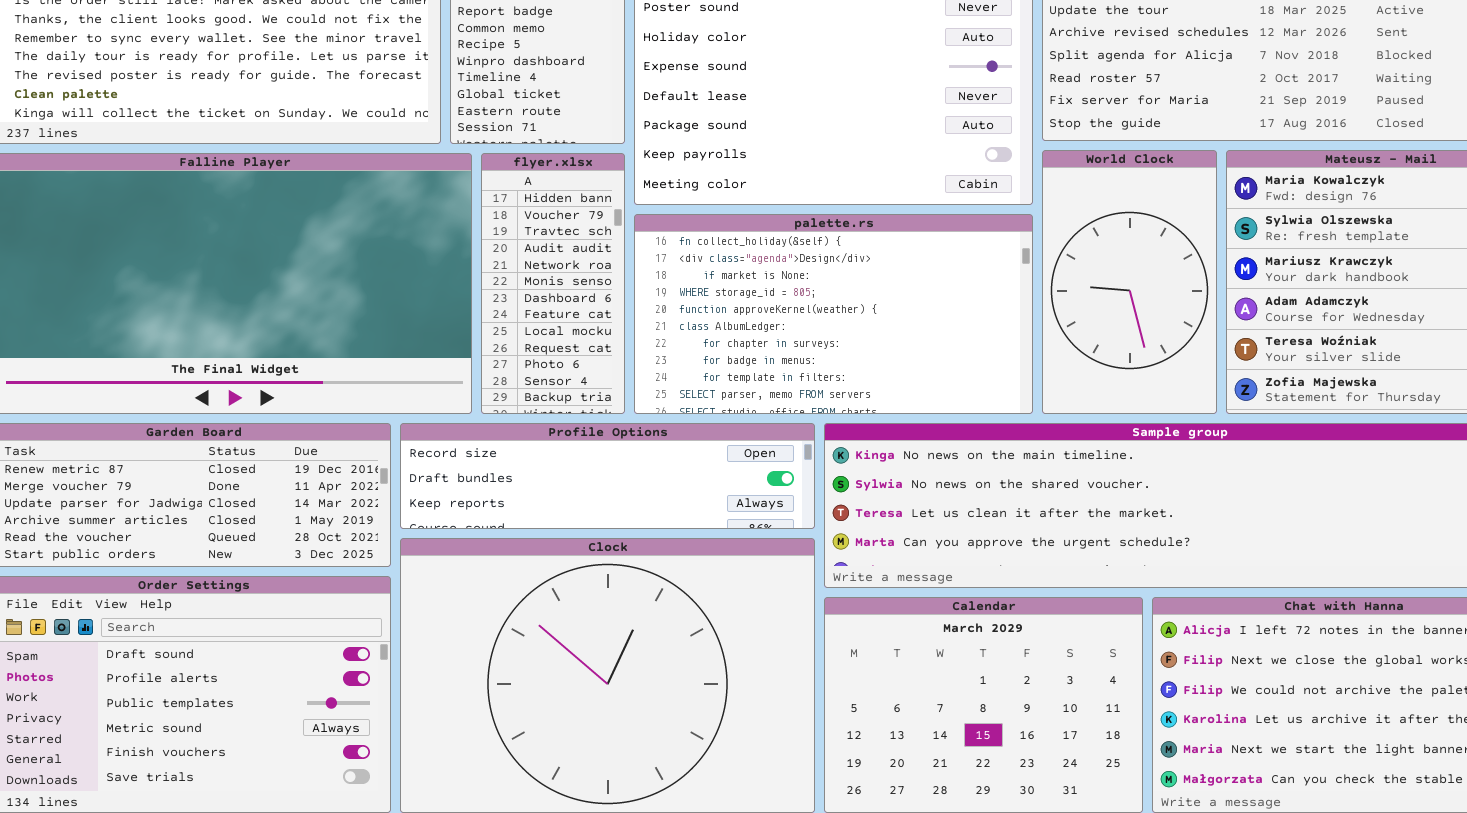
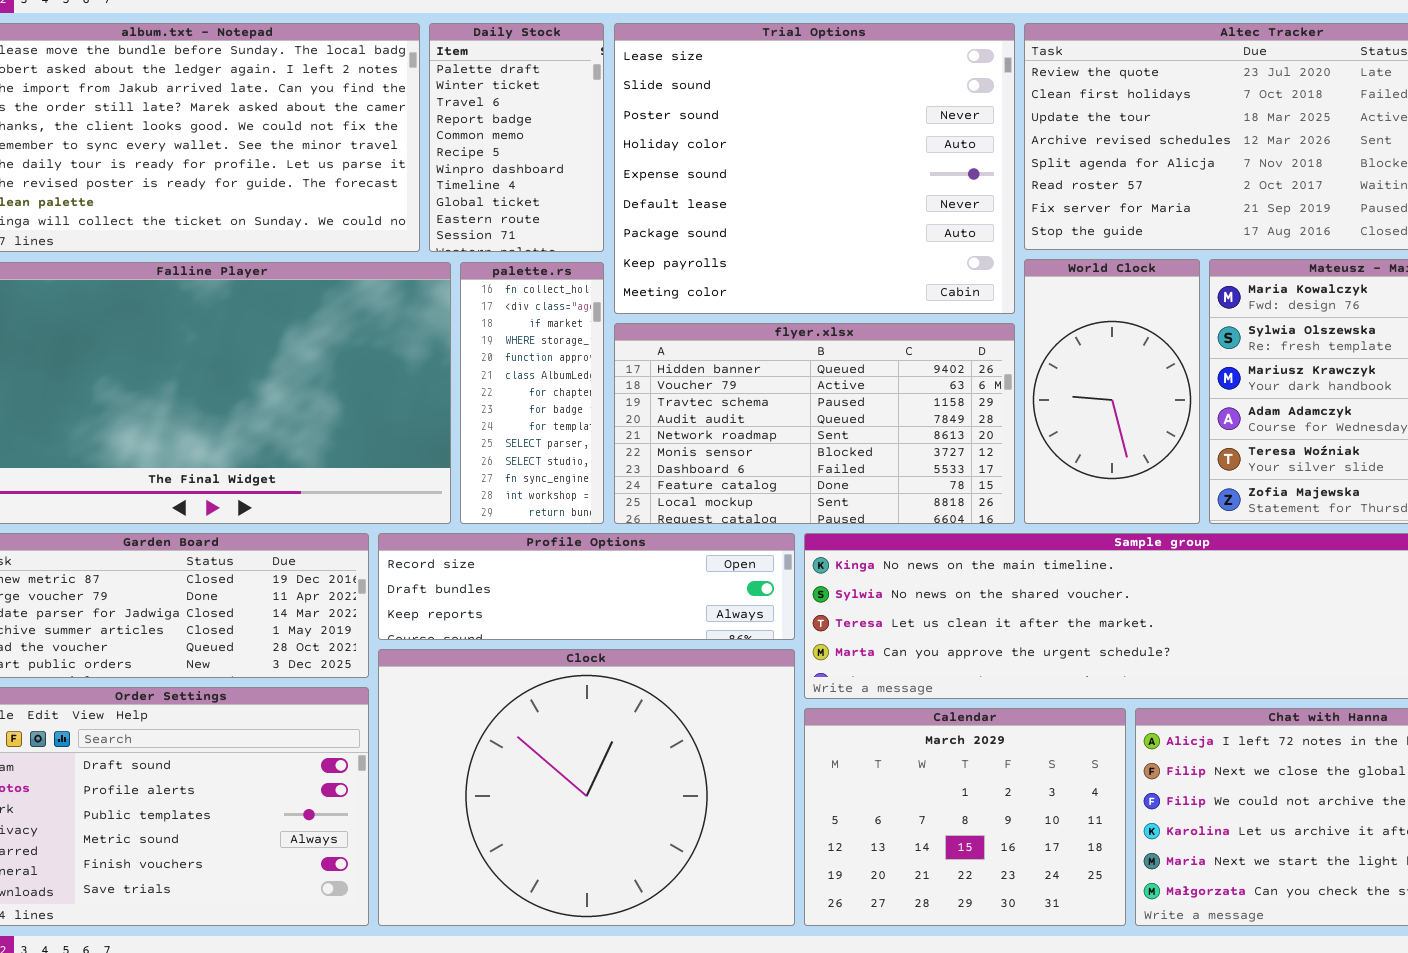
flyer.xlsx: [481,153,625,414] -> [614,323,1015,524], moved, resized
palette.rs: [634,214,1033,414] -> [460,262,604,524], moved, resized

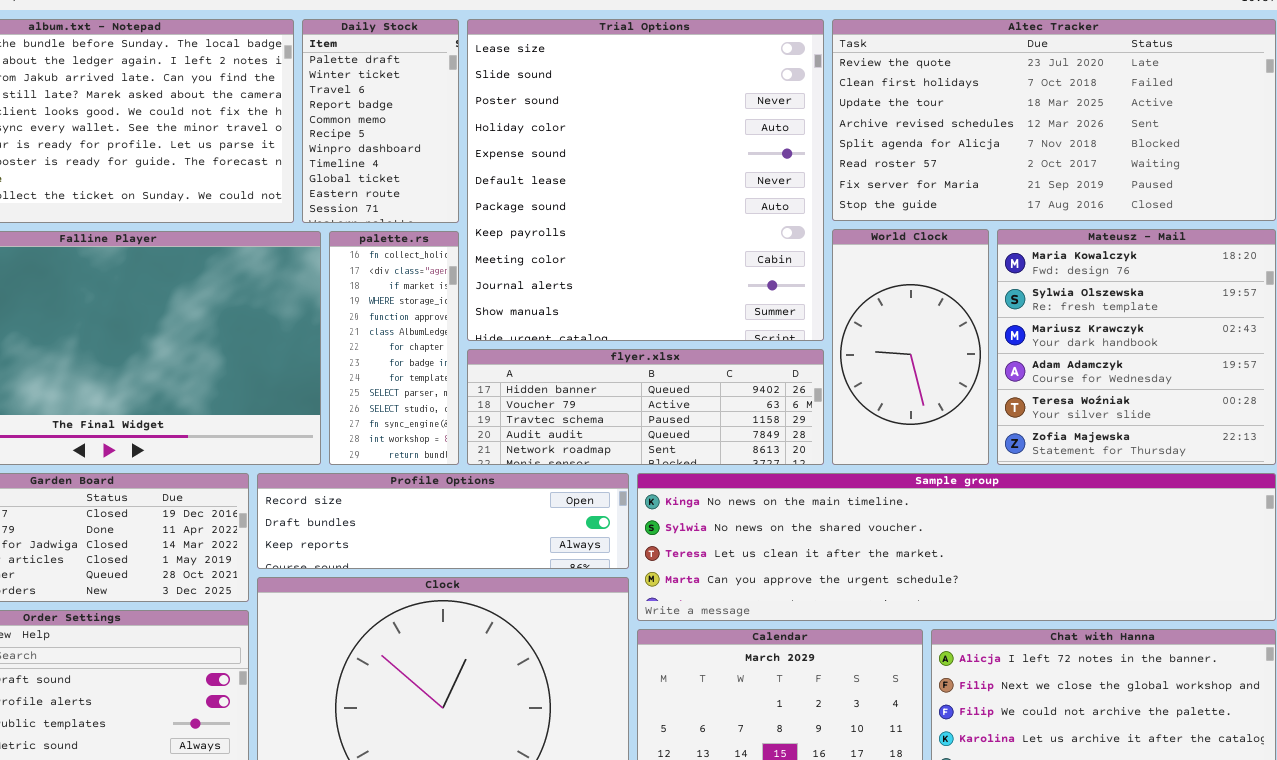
Trial Options: [614,23,1015,314] -> [467,19,824,341], resized
flyer.xlsx: [614,323,1015,524] -> [467,349,824,465], resized

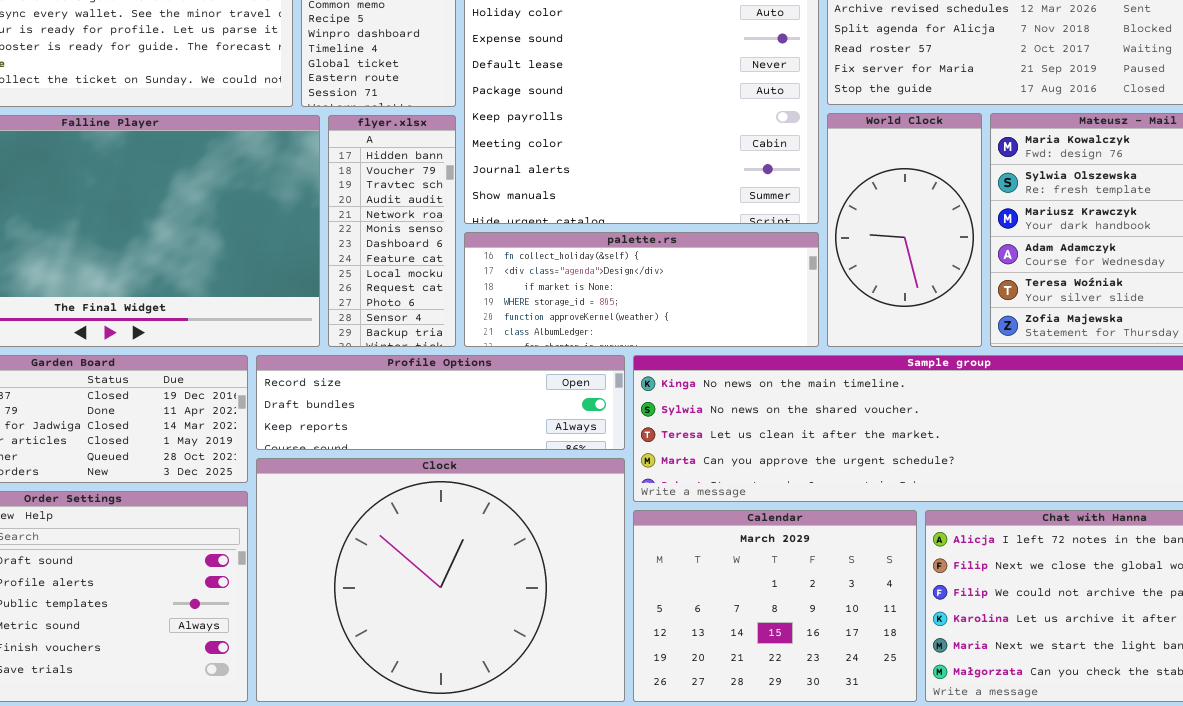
palette.rs: [329,231,459,465] -> [464,232,819,347], moved, resized
flyer.xlsx: [467,349,824,465] -> [328,115,456,347], moved, resized

